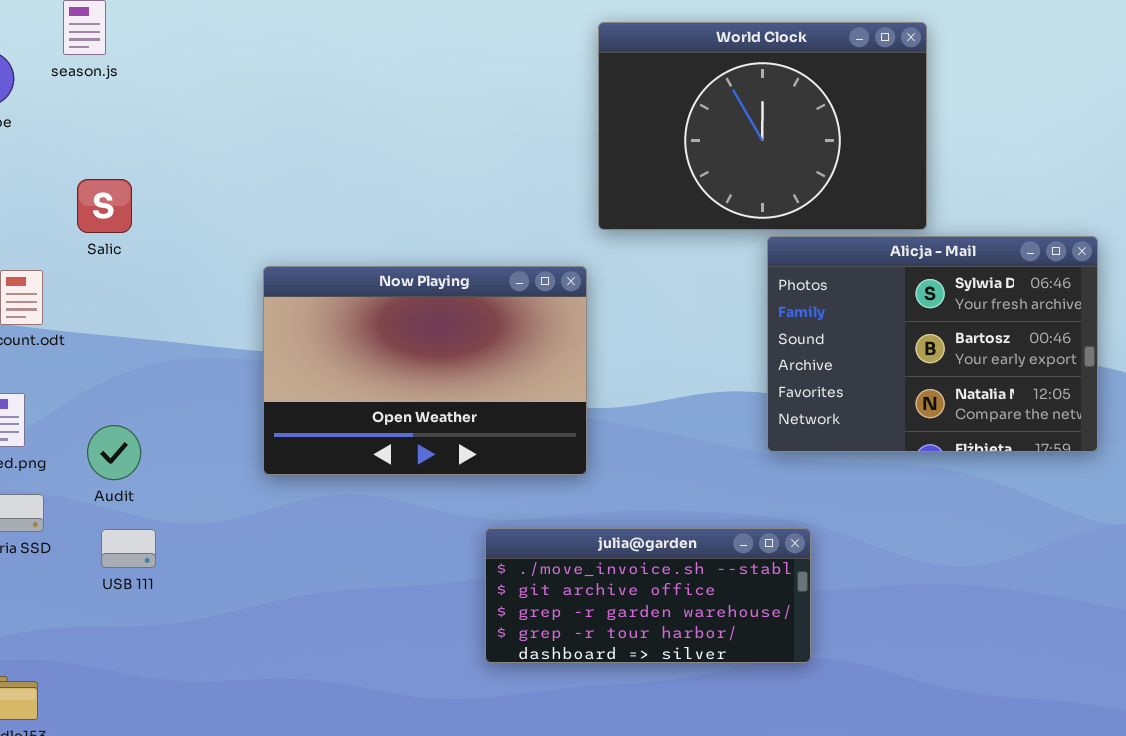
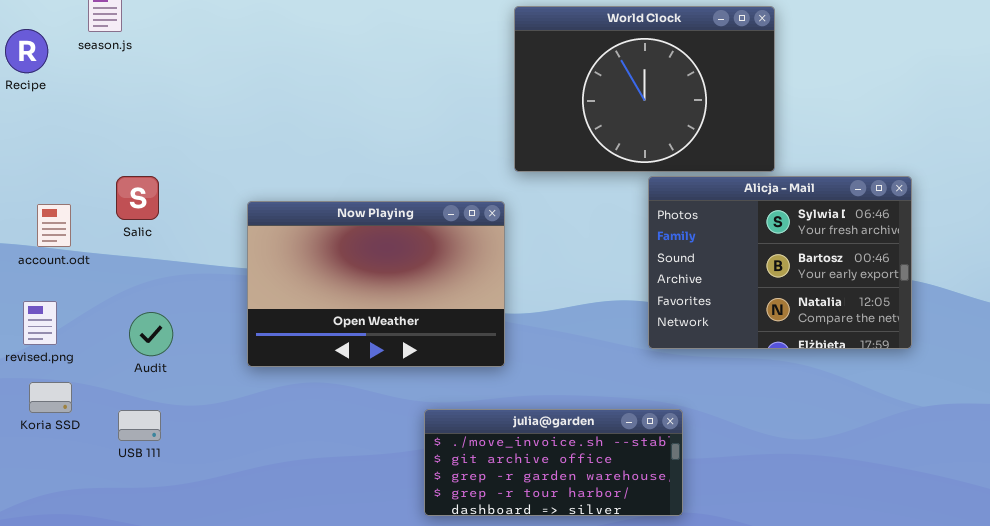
Salic: [77,179,132,233] -> [116,176,159,220], moved
Audit: [87,425,141,480] -> [129,312,173,356], moved

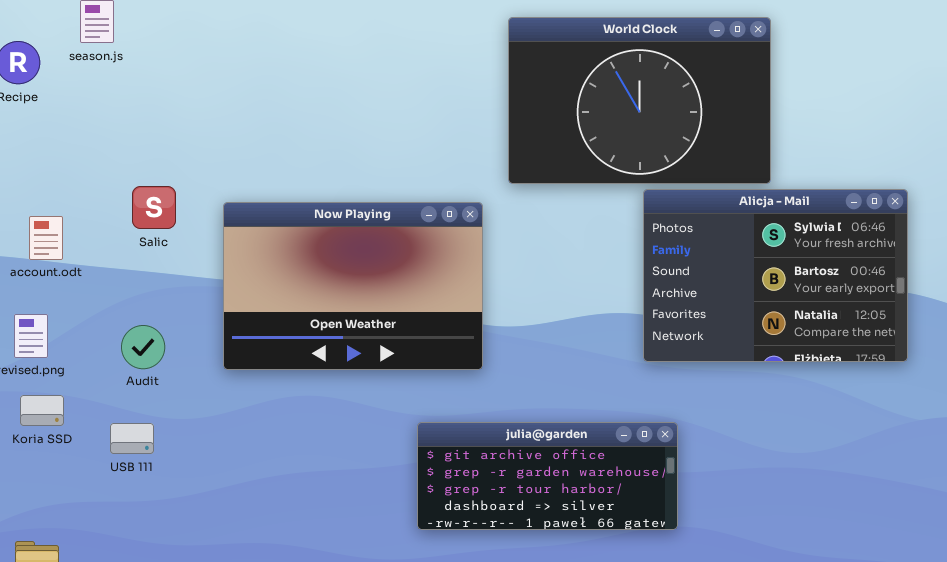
Salic: [116,176,159,220] -> [132,186,176,229], moved
Now Playing: [247,201,505,367] -> [223,202,483,370], moved
julia@garden: [424,409,683,516] -> [417,422,678,530], scrolled down 1 row

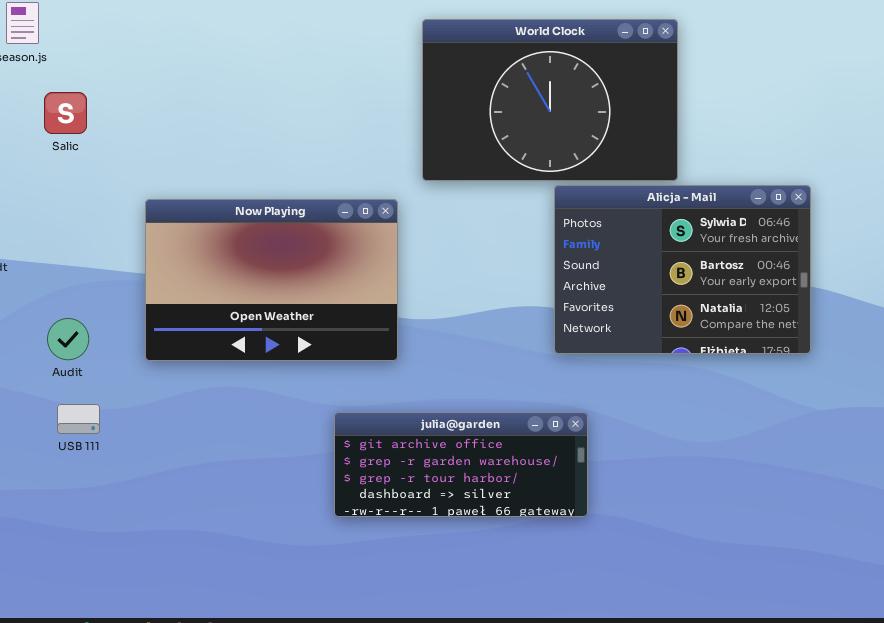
Salic: [132,186,176,229] -> [44,92,87,134], moved
USB 111: [110,423,154,454] -> [57,404,100,434], moved

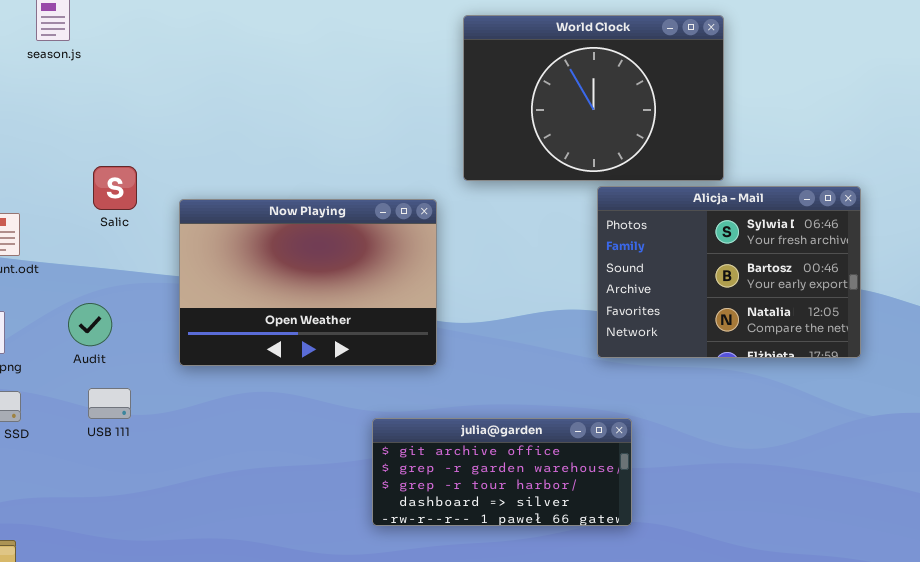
Salic: [44,92,87,134] -> [93,166,137,210], moved
Audit: [47,318,89,360] -> [68,303,112,346], moved
USB 111: [57,404,100,434] -> [88,388,131,419], moved

